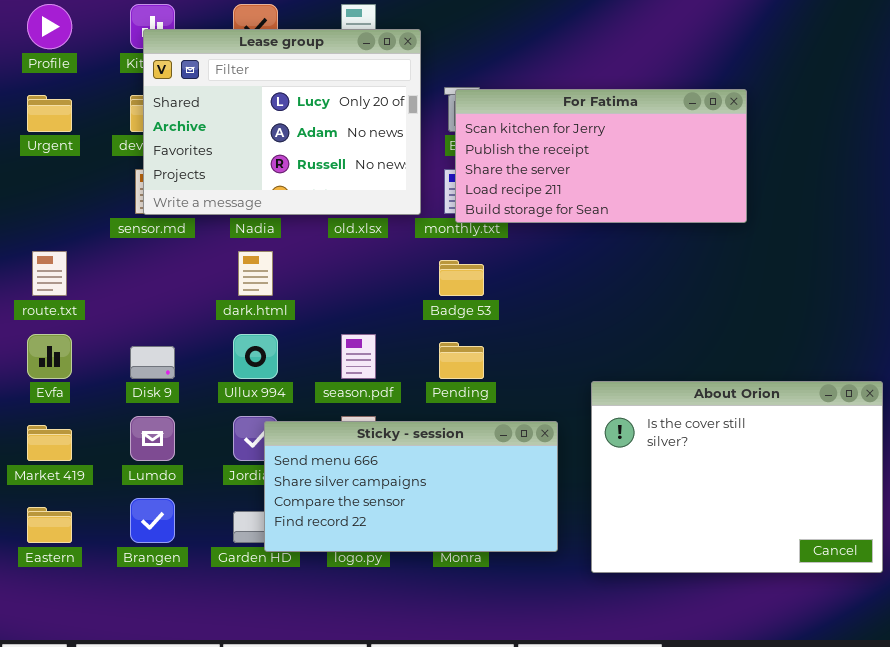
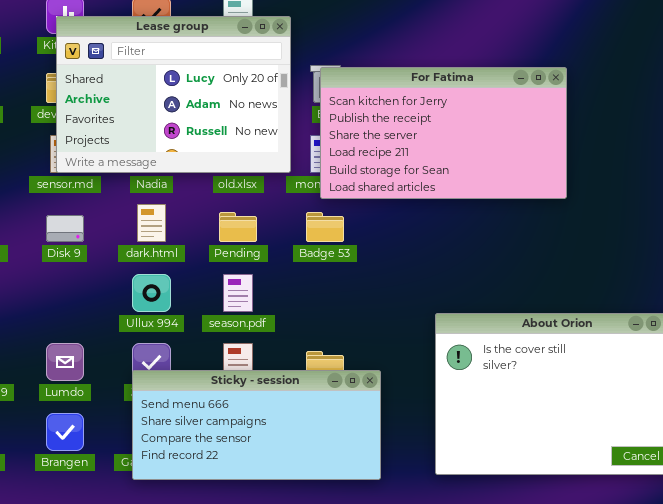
For Fatima: [455,89,747,223] -> [320,67,567,199], resized
Pending: [439,342,484,379] -> [219,212,257,242], moved
Disk 9: [130,346,175,379] -> [46,215,84,242], moved
Sticky - session: [264,421,558,552] -> [132,370,381,480], moved

